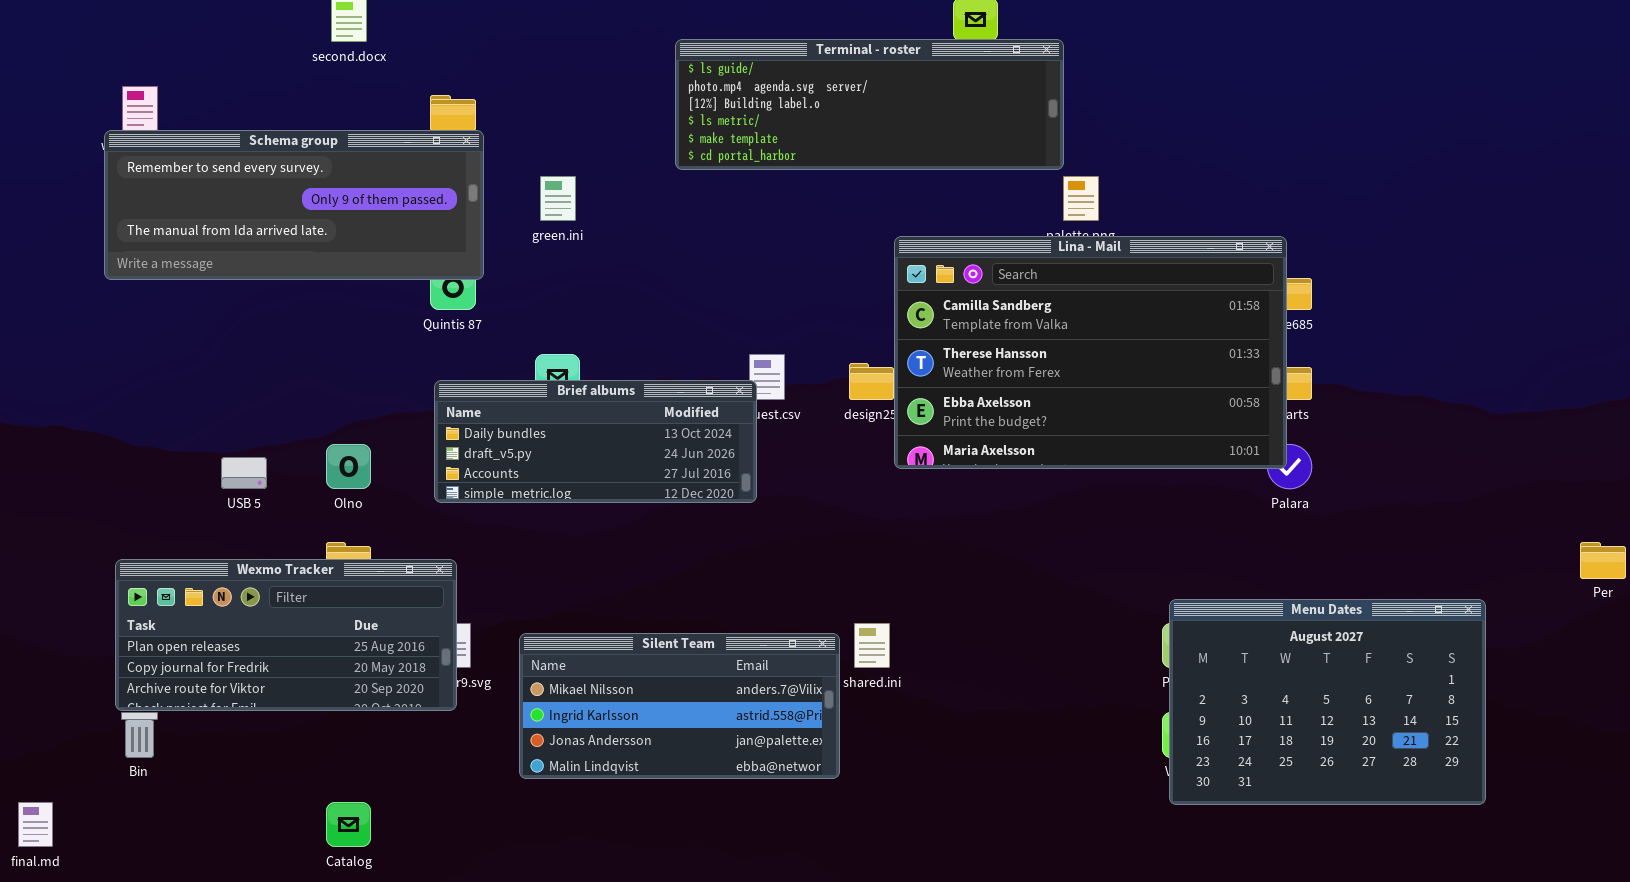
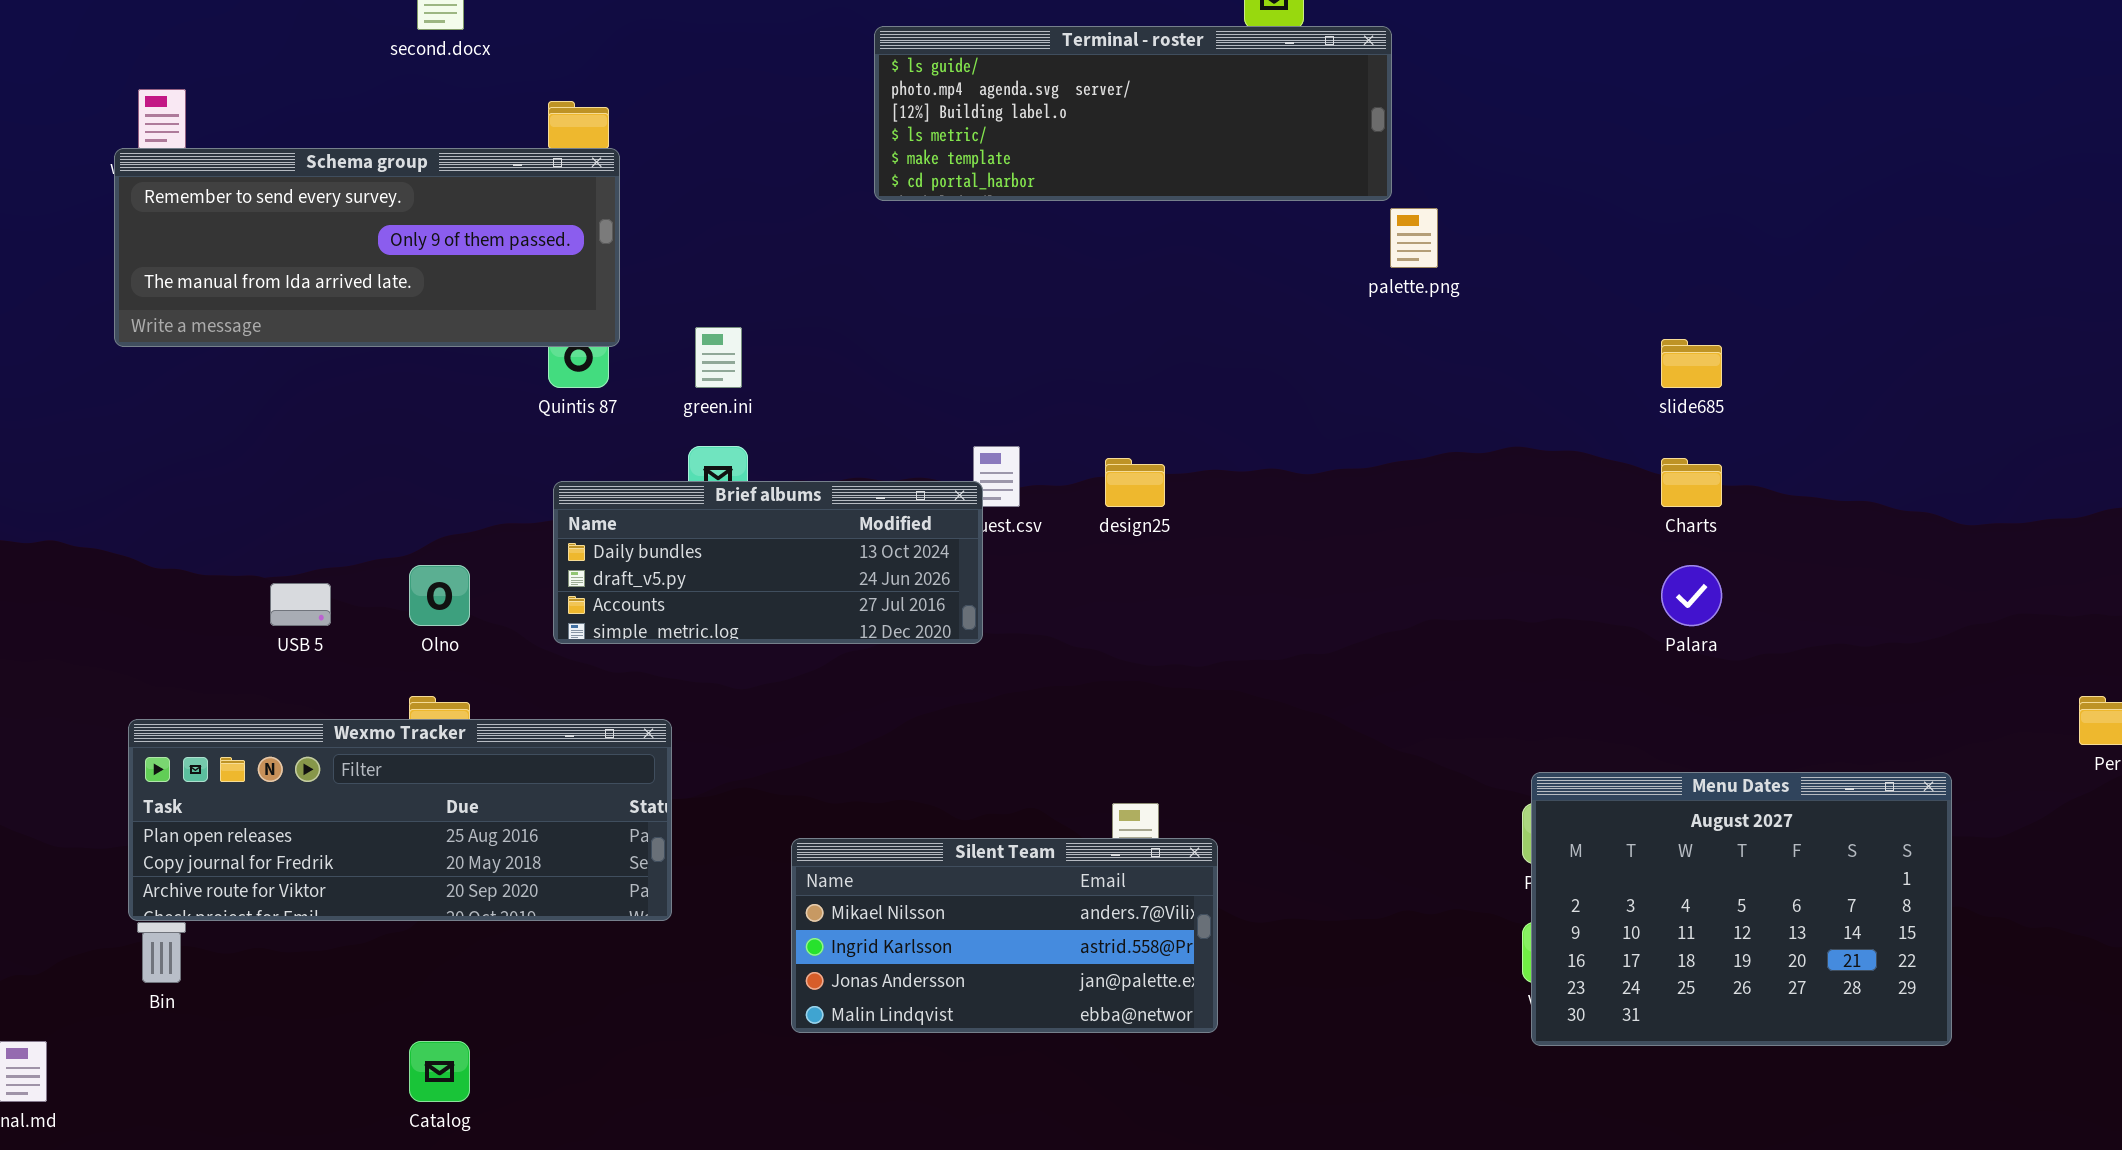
green.ini: [540,176,576,221] -> [695,327,742,388], moved
Lina - Mail: [894,236,1287,469] -> none, closed
Wexmo Tracker: [115,559,457,711] -> [128,719,672,921], resized
Silent Team: [519,633,840,779] -> [791,838,1218,1033], moved

